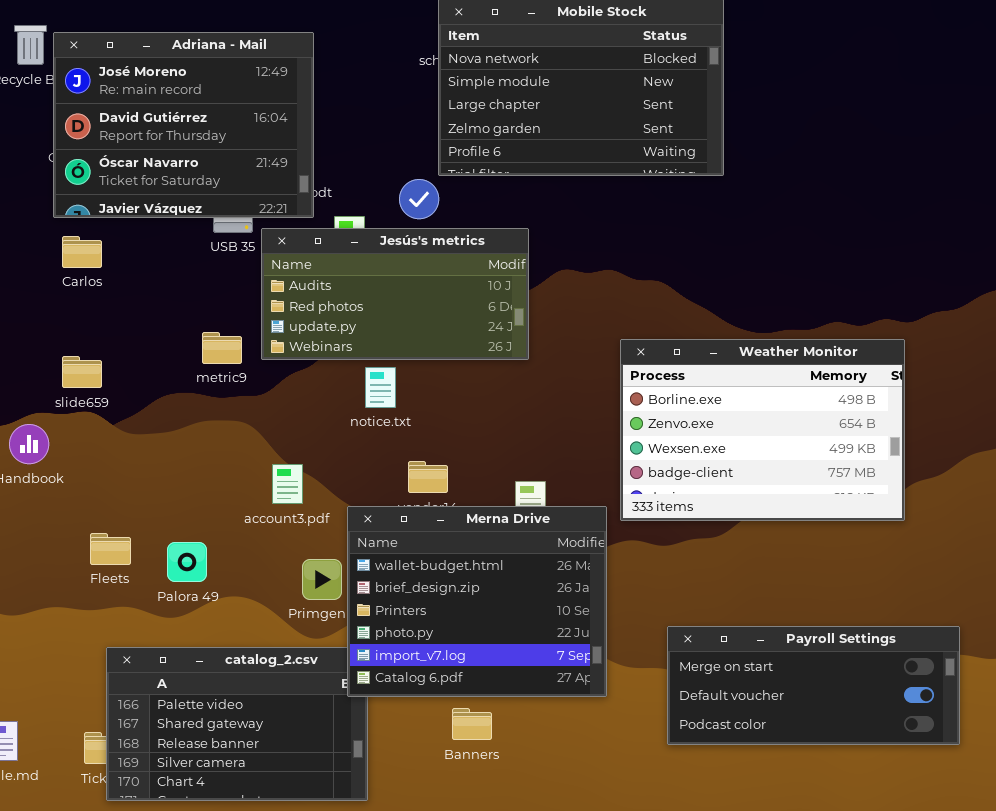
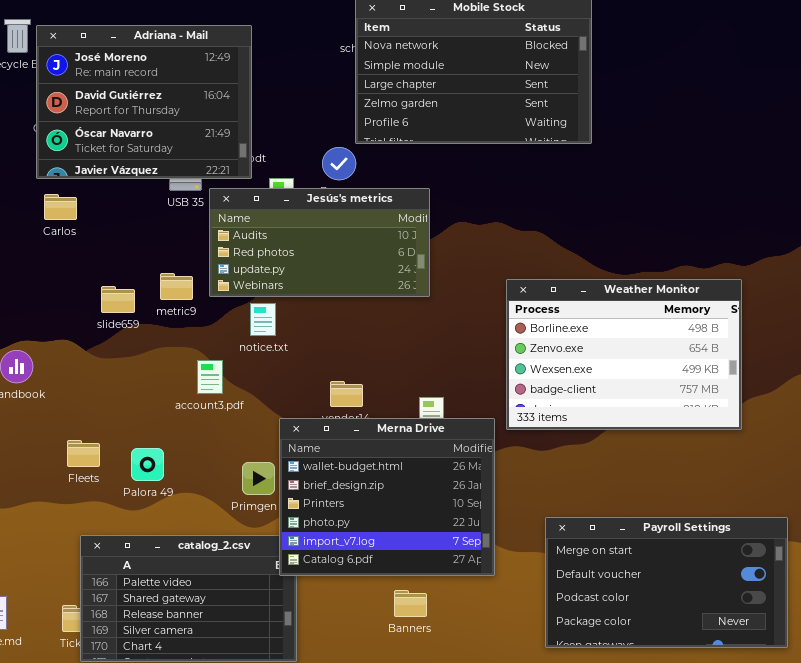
slide659: [62,356,102,388] -> [101,286,135,313], moved
notice.txt: [365,367,396,408] -> [250,303,276,336], moved
account3.pdf: [272,464,303,504] -> [197,360,223,394], moved
Payroll Settings: [667,626,960,745] -> [545,517,788,648], resized
Banners: [452,708,492,740] -> [394,590,427,617], moved

